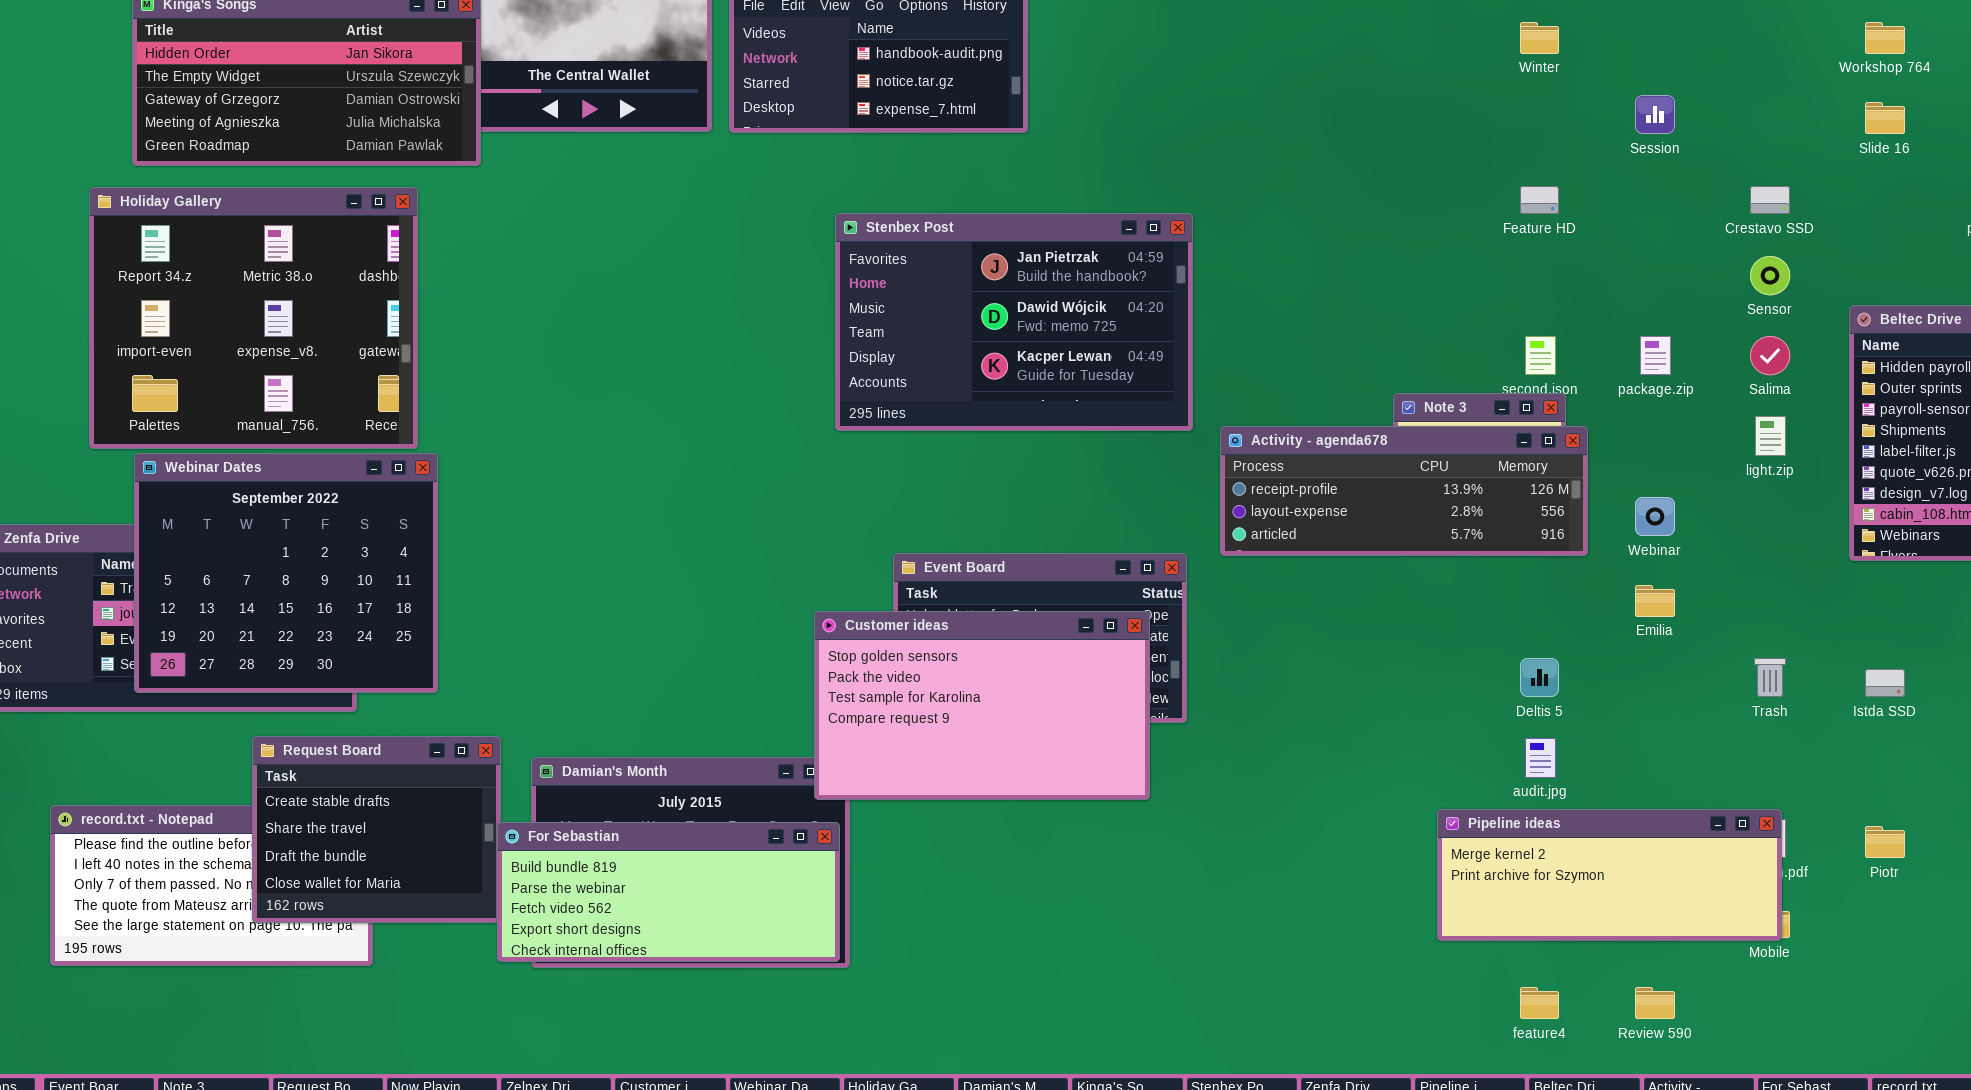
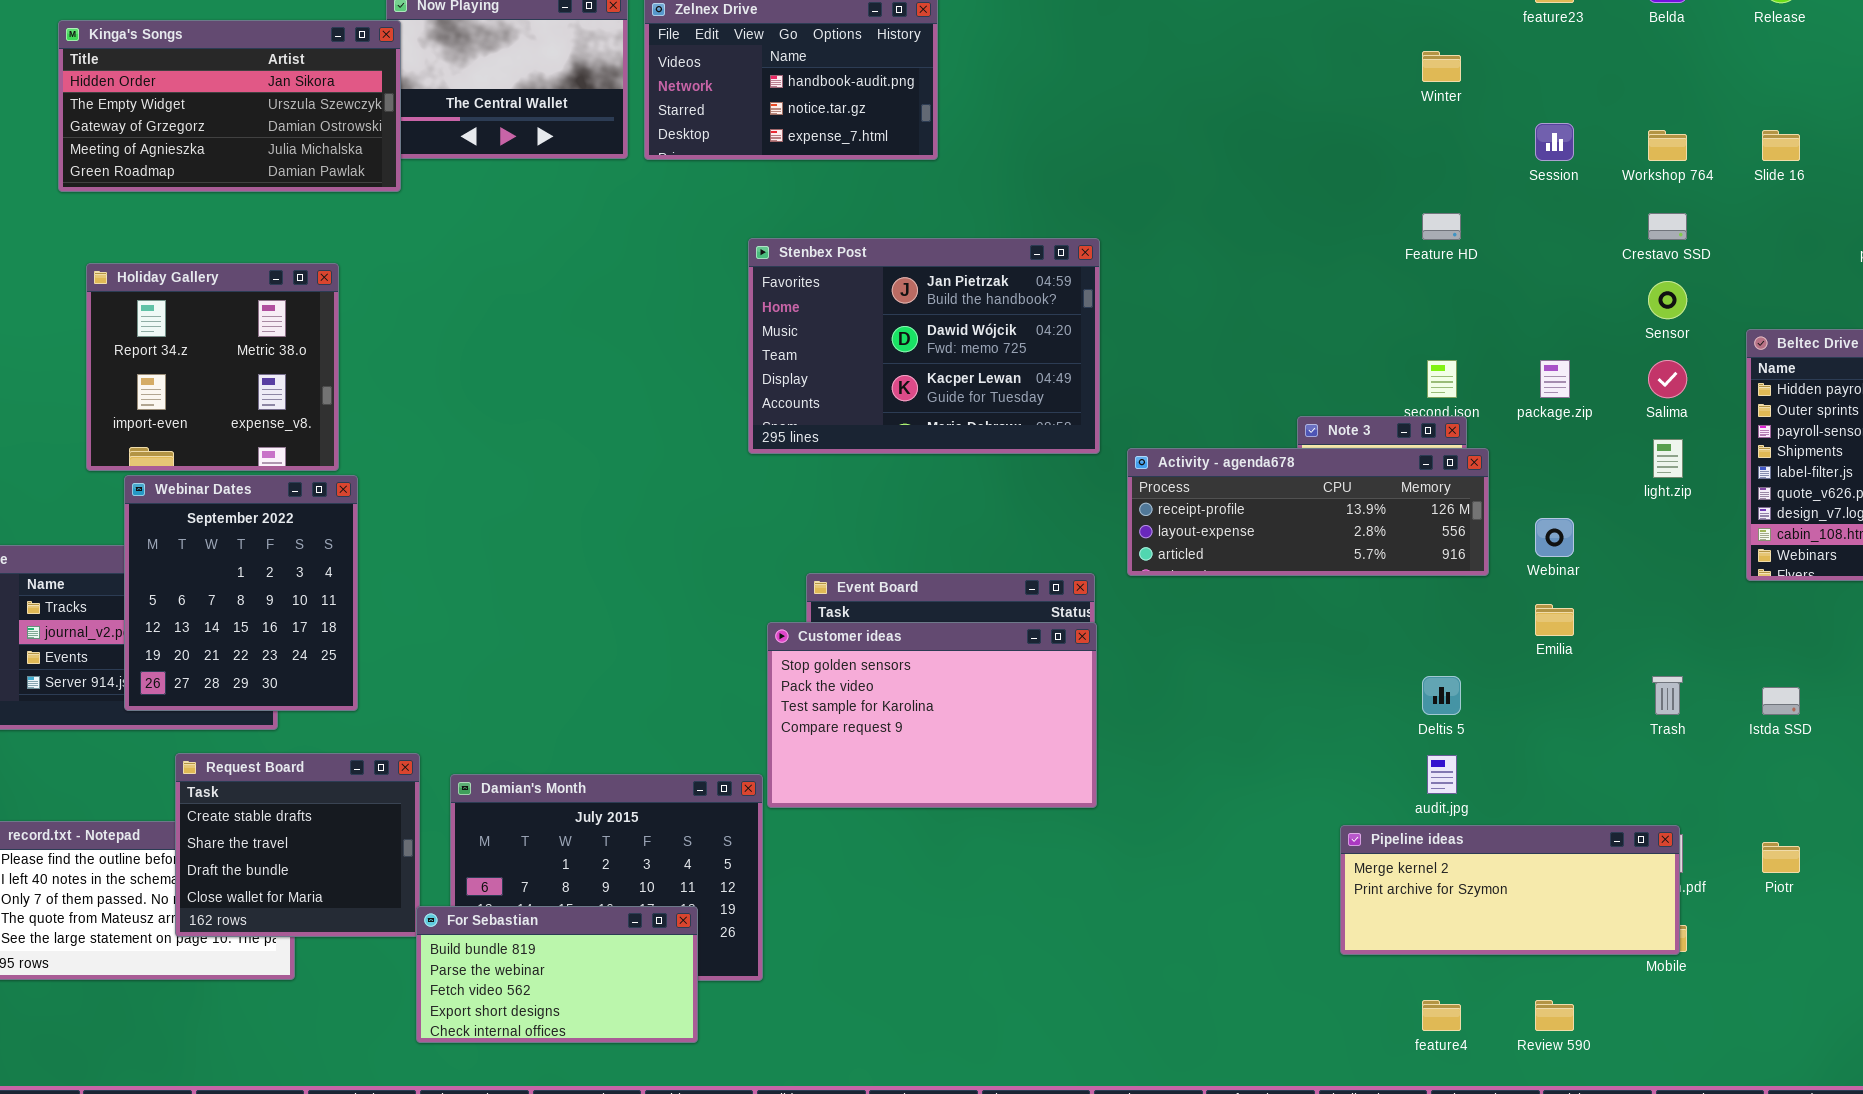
Workshop 764: [1865,22,1905,54] -> [1648,130,1687,161], moved
Holiday Gallery: [89,187,418,449] -> [86,263,339,471], resized
Webinar Dates: [134,453,438,693] -> [124,475,358,711], resized
Customer ideas: [814,611,1150,800] -> [767,622,1097,808], moved
For Sebastian: [497,822,840,962] -> [416,906,698,1043], moved, resized

